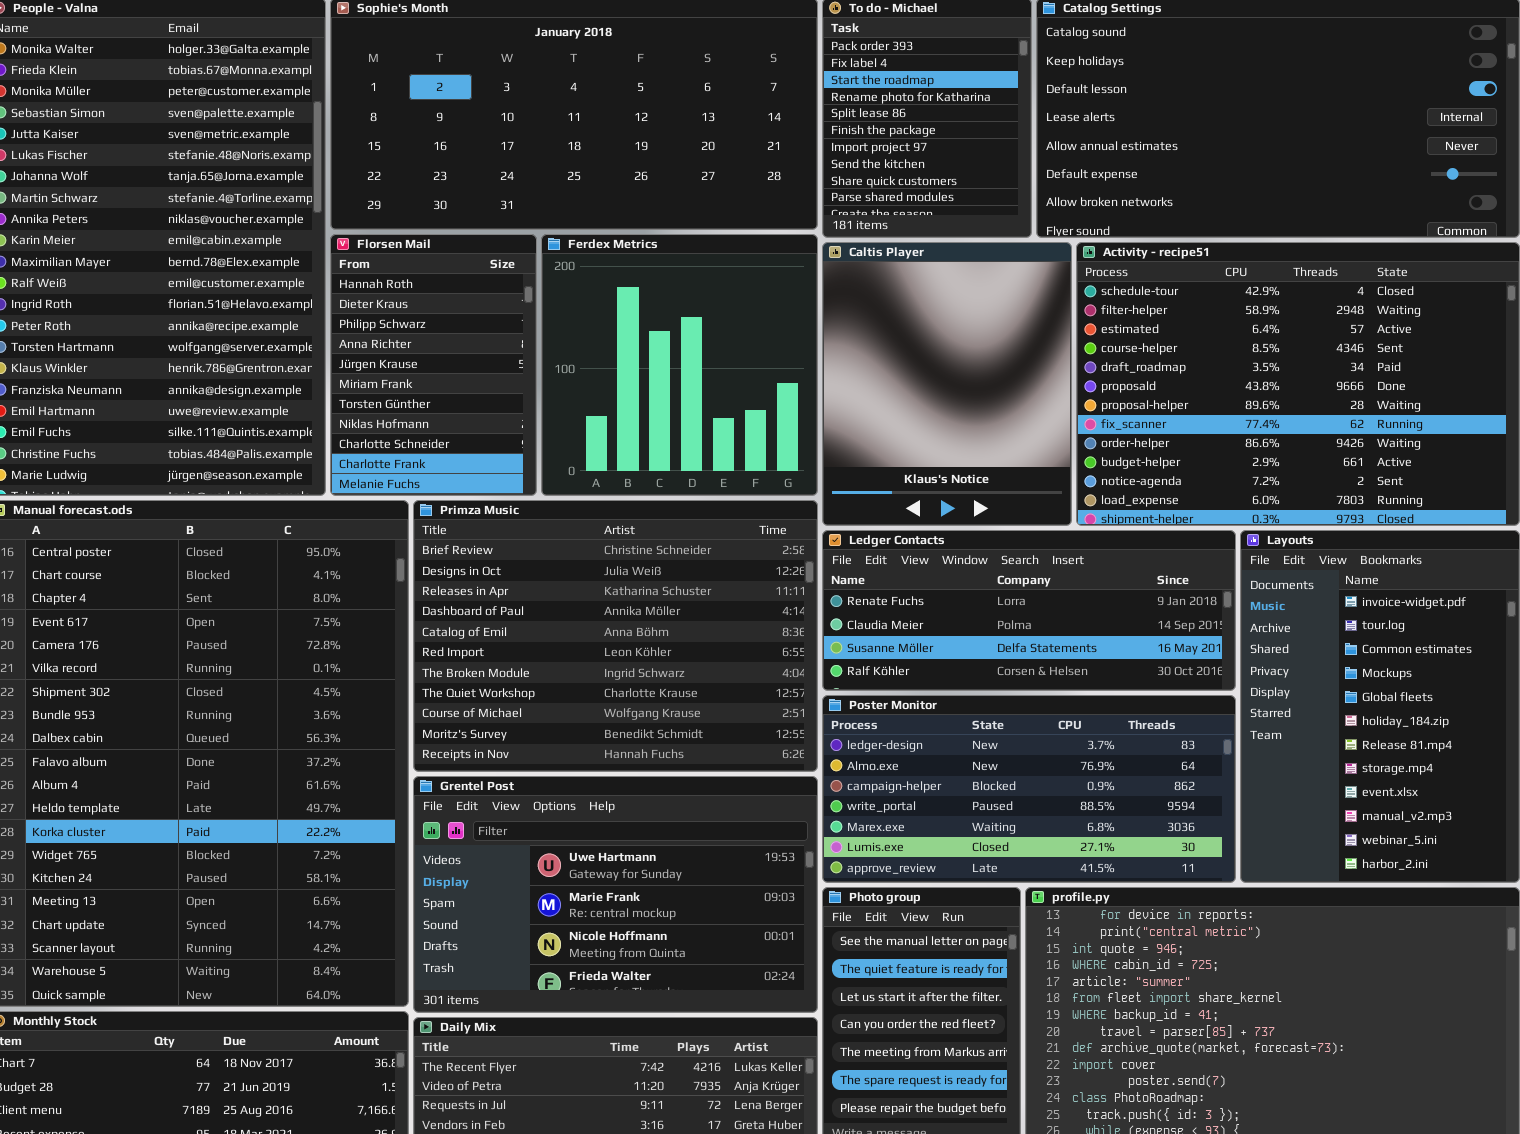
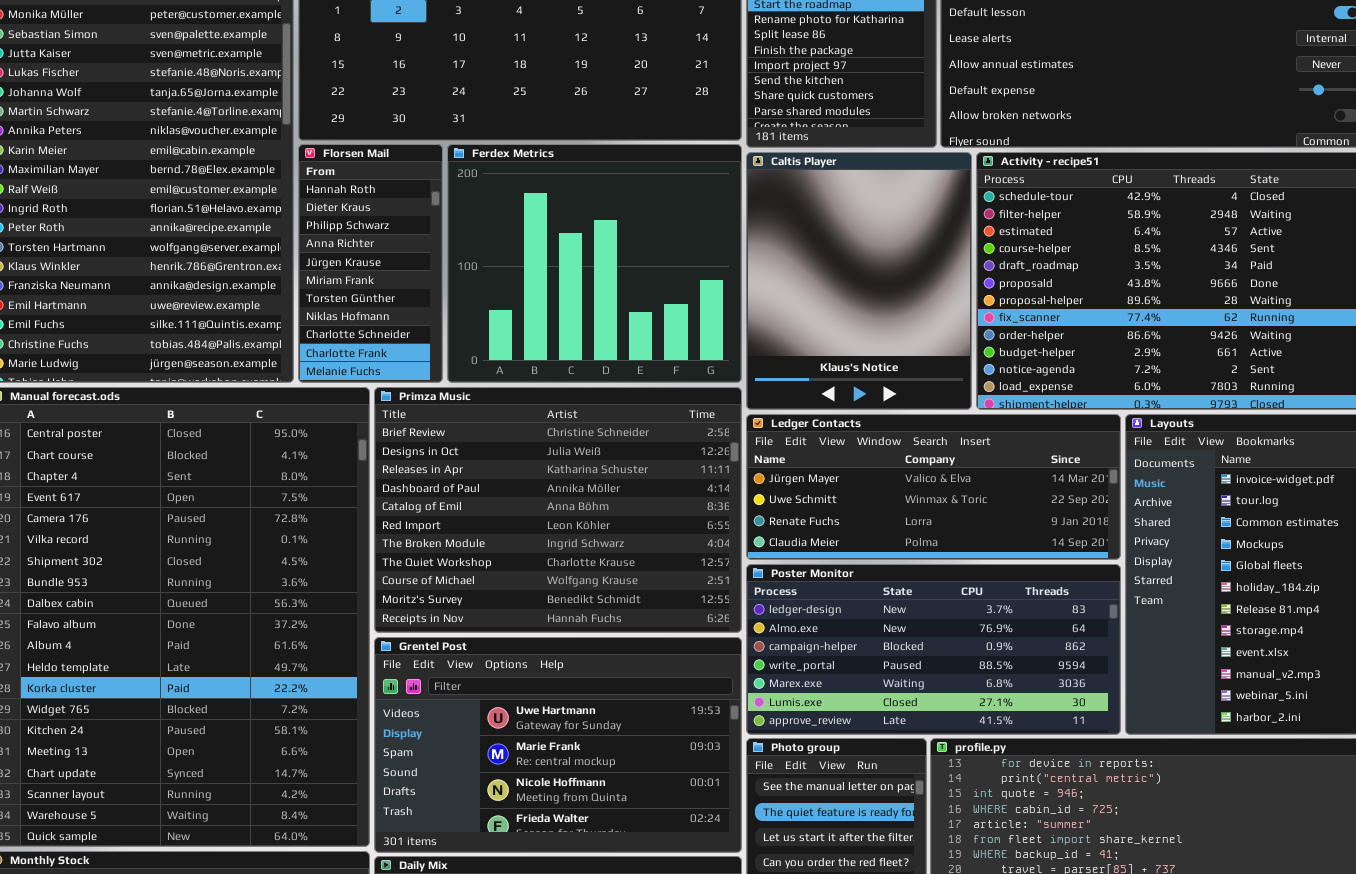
Florsen Mail: [330,234,537,496] -> [298,144,443,383], resized
Ferdex Metrics: [541,234,818,496] -> [447,144,742,383], resized
Ledger Contacts: [822,530,1236,691] -> [746,414,1121,560], scrolled up 2 rows

